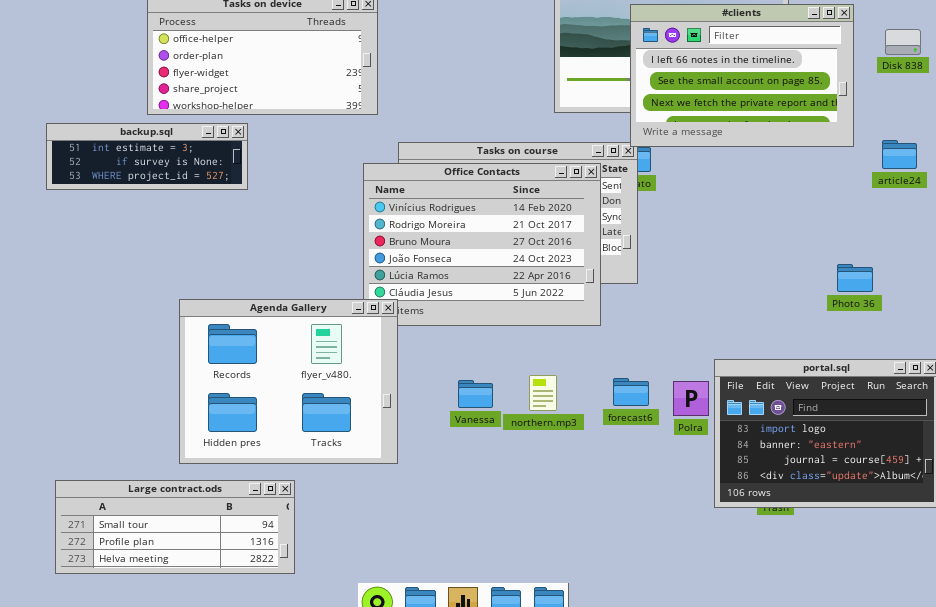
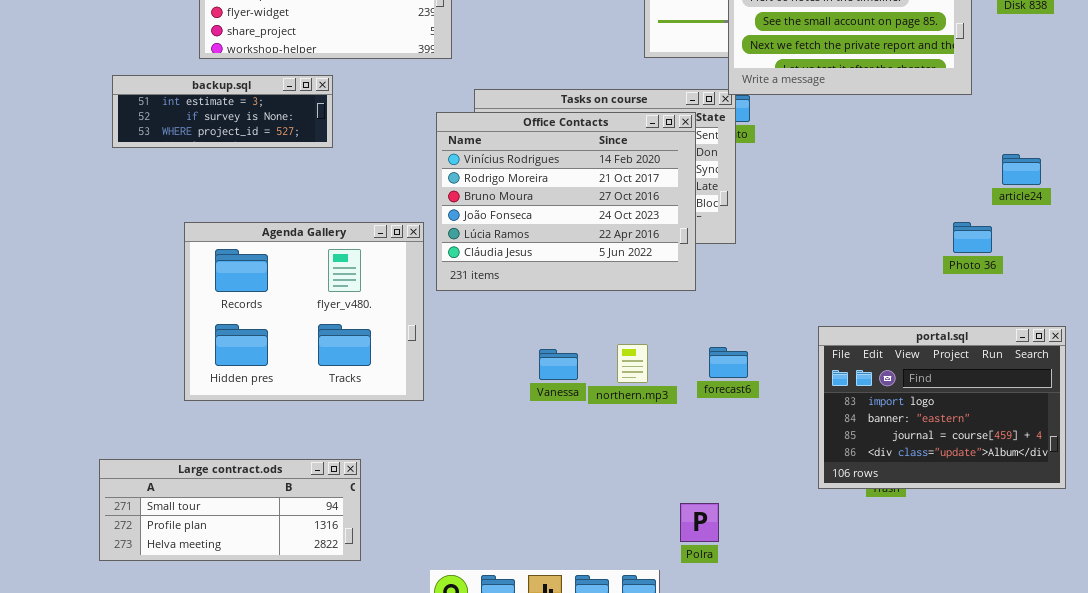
backup.sql: [46,123,248,190] -> [112,75,333,148], moved
article24: [882,140,917,169] -> [1002,154,1041,185], moved
Agenda Gallery: [179,299,398,464] -> [184,222,424,401], moved
Polra: [673,381,709,416] -> [680,503,719,542], moved

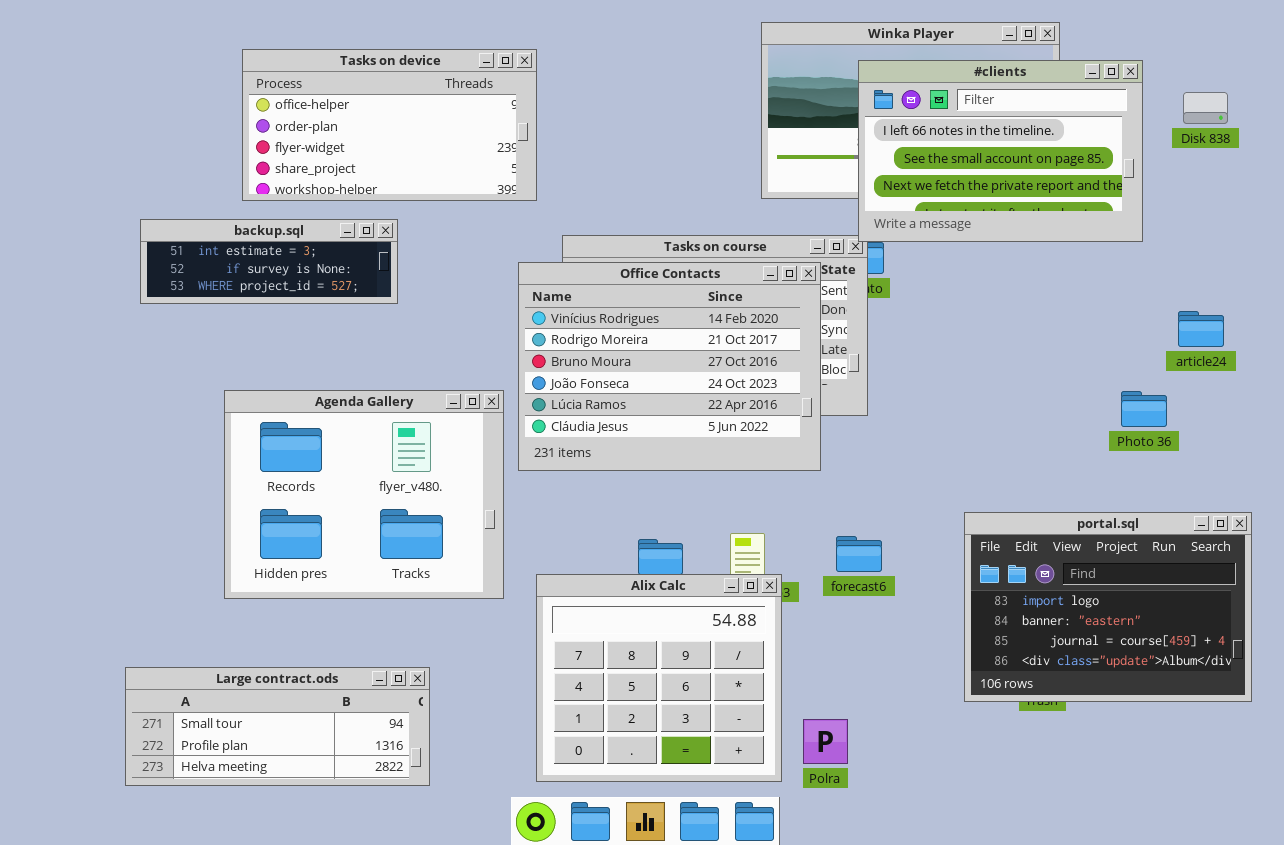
Alix Calc: none -> [536,574,782,782], opened

